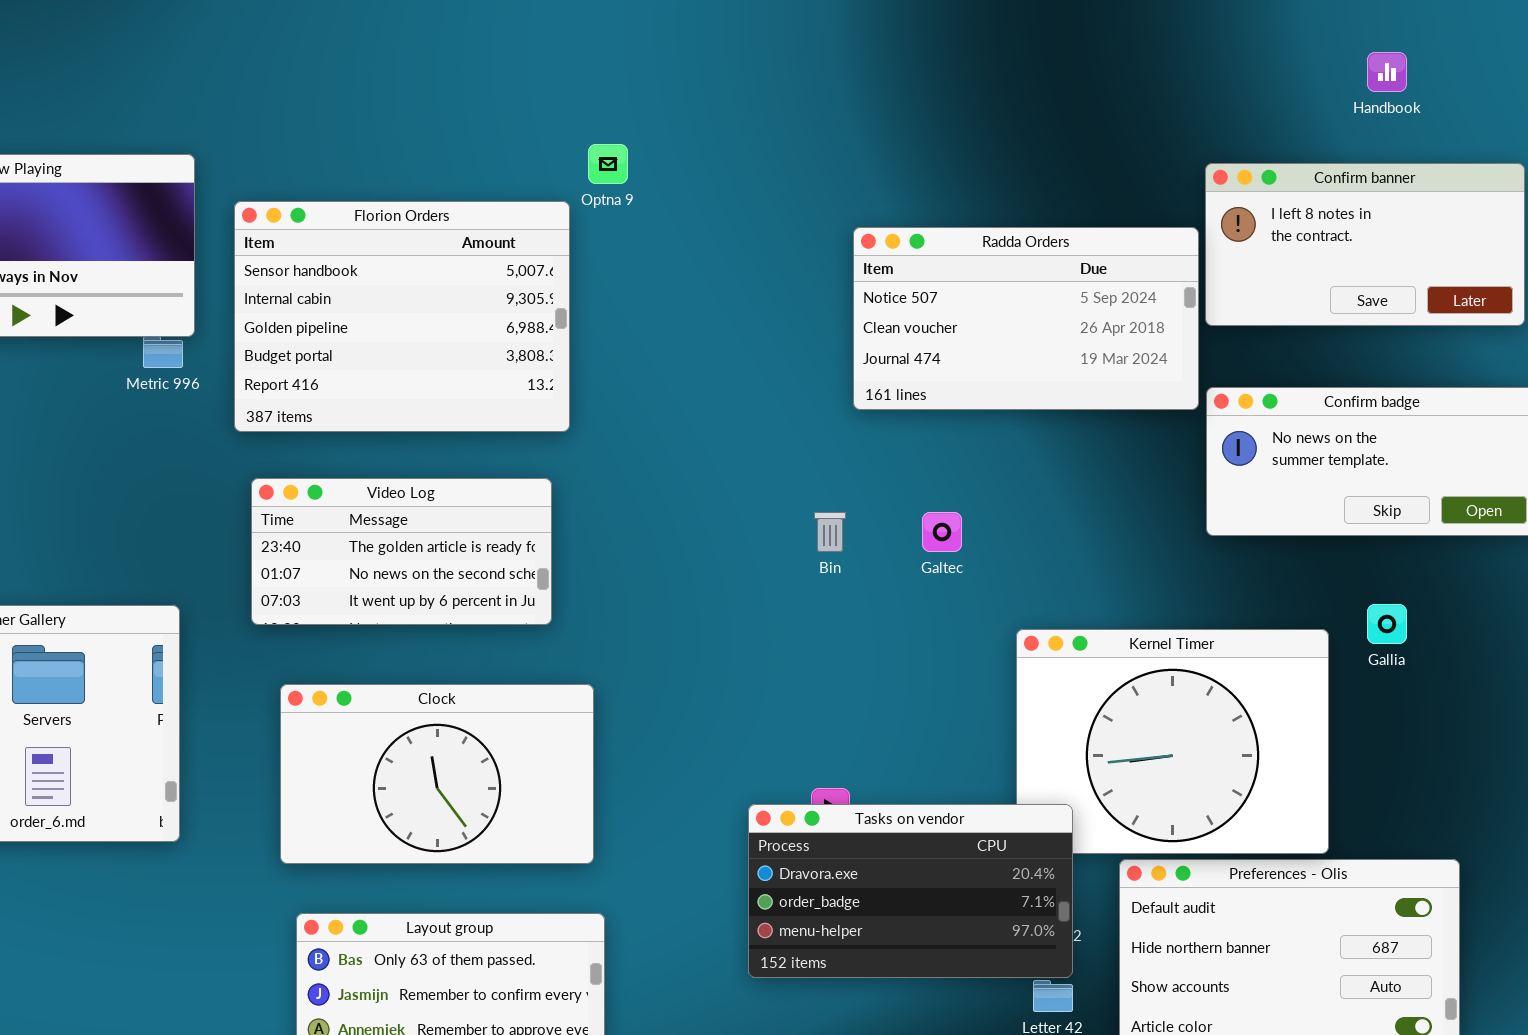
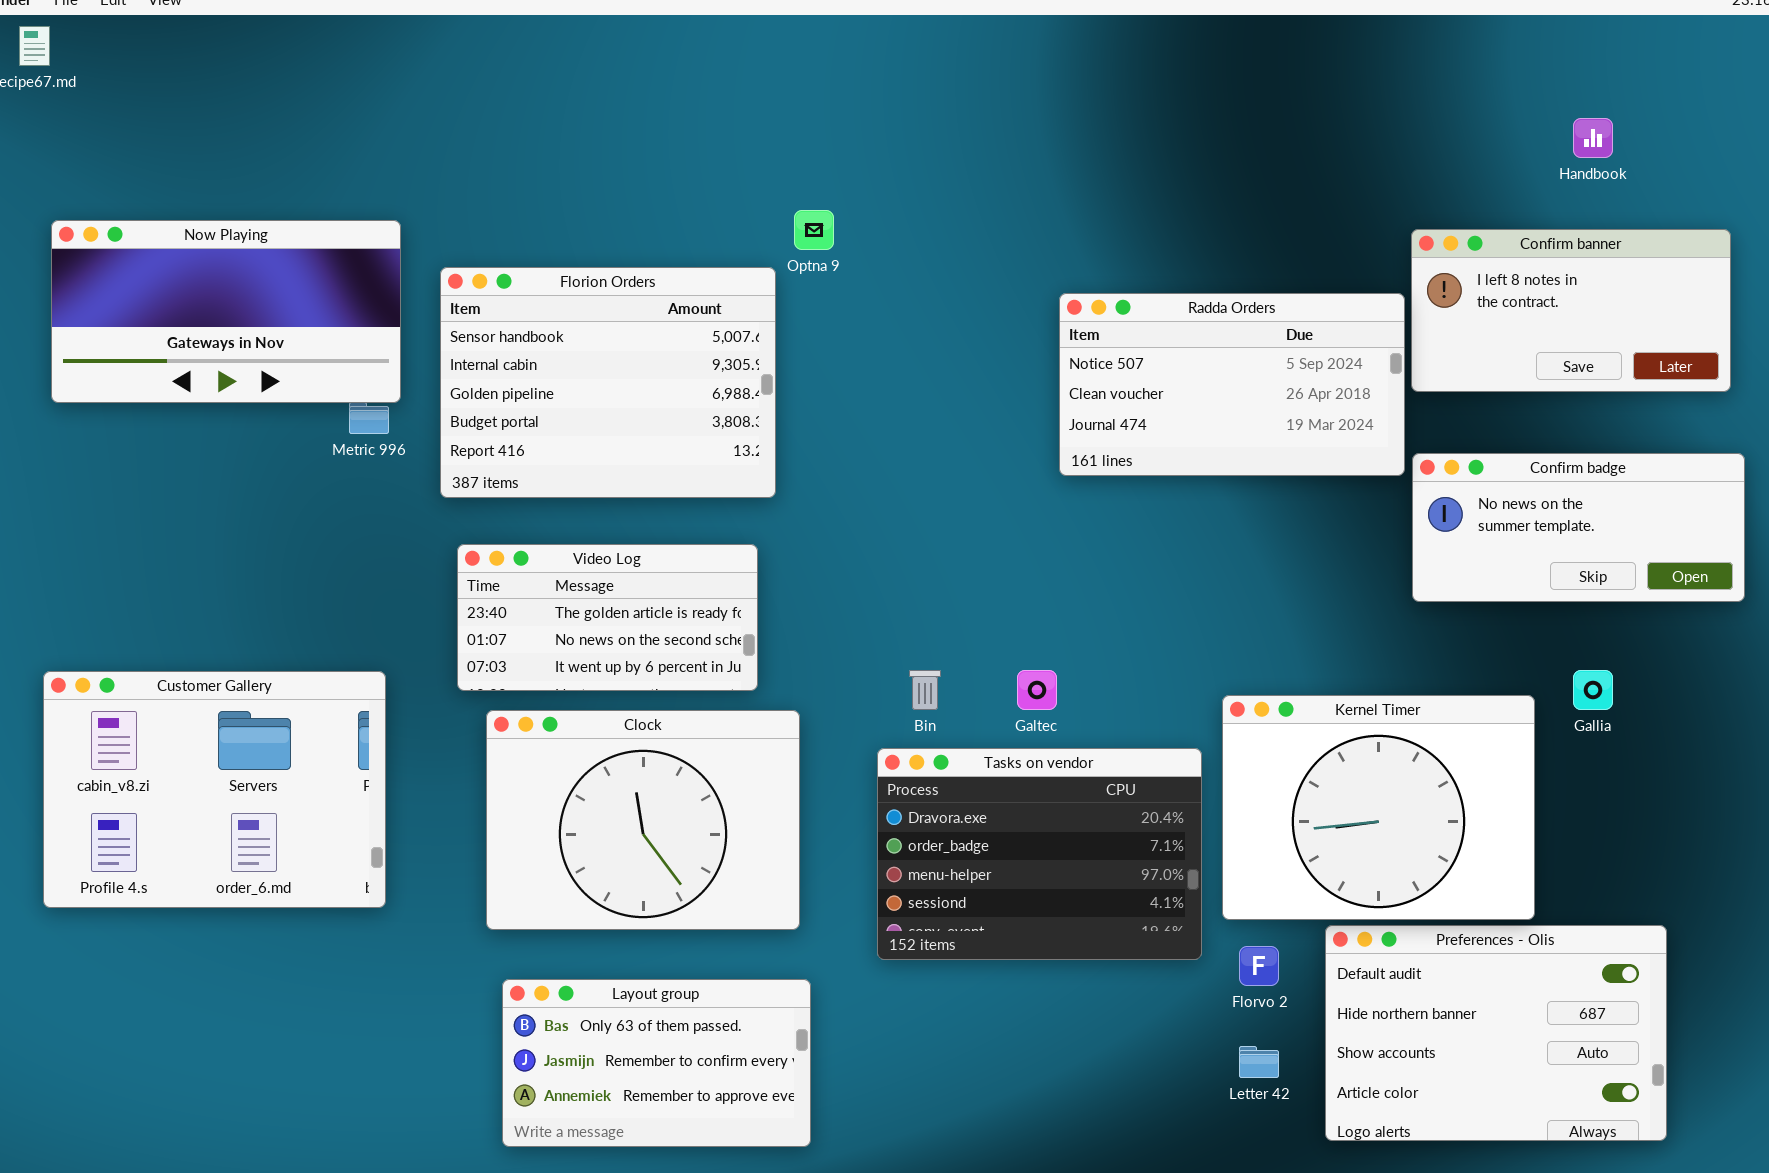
Bin: [814,512,846,552] -> [909,670,941,710], moved
Galtec: [922,512,962,552] -> [1017,670,1057,710], moved
Clock: [280,684,594,864] -> [486,710,800,930], resized
Tasks on vendor: [748,804,1073,978] -> [877,748,1202,960], moved, resized

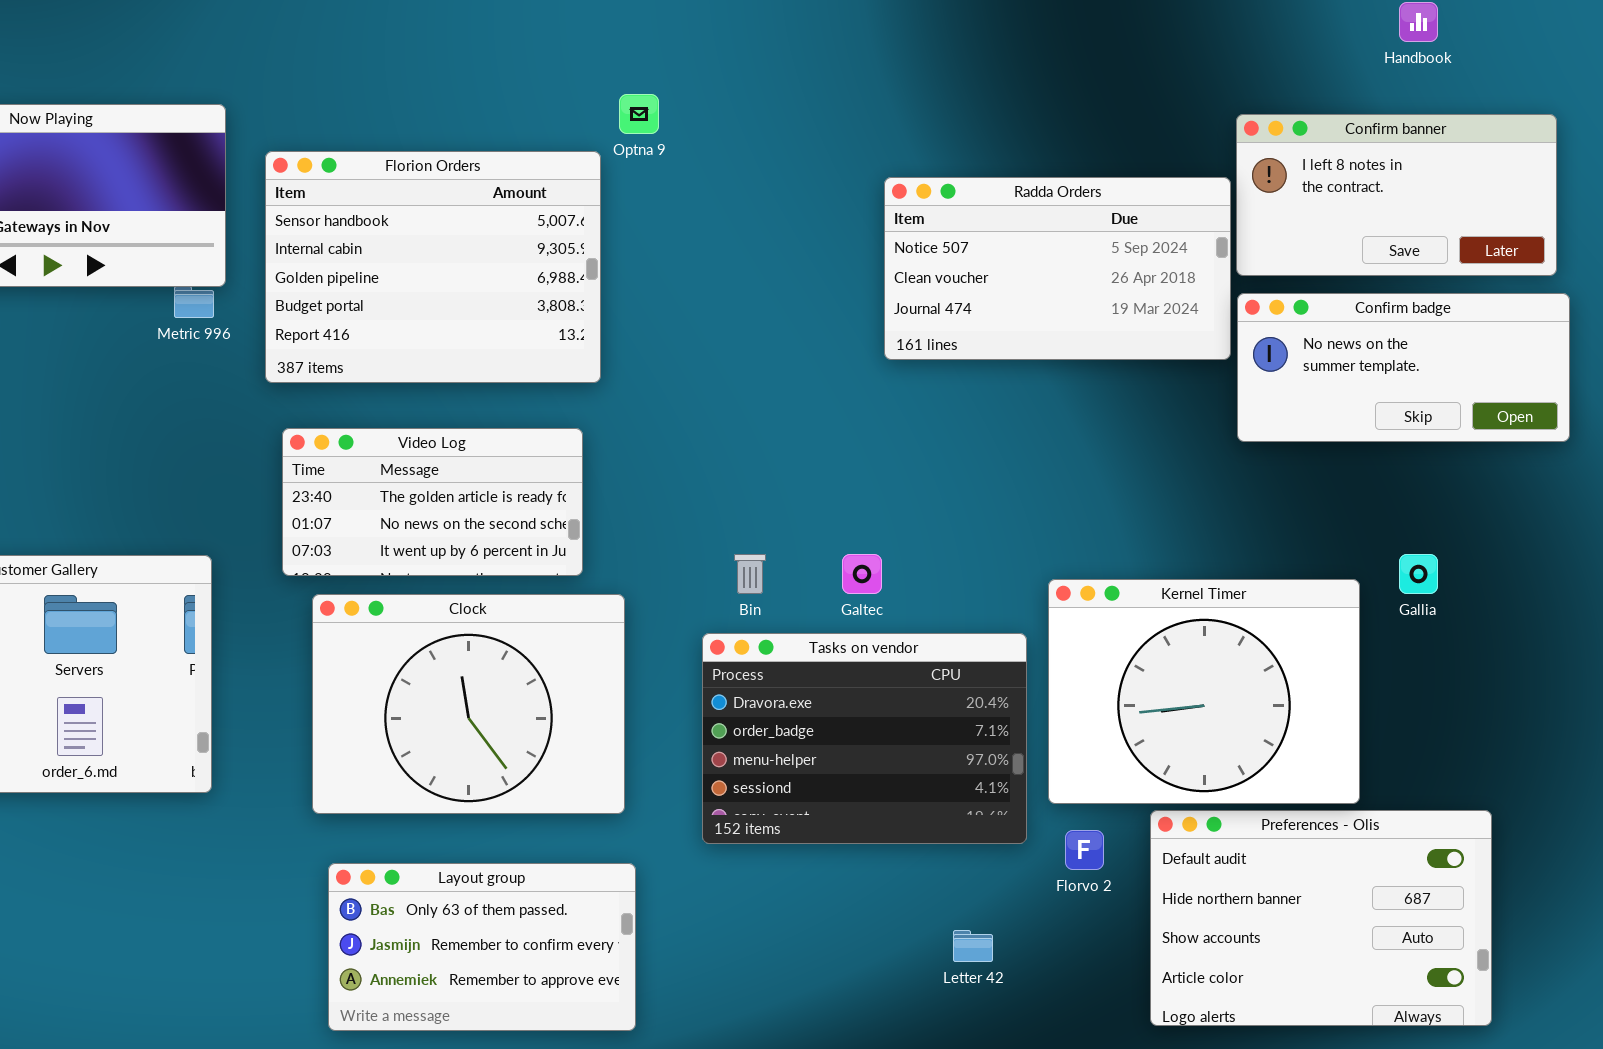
Confirm badge: [1412,453,1745,602] -> [1237,293,1570,442], moved
Letter 42: [1239,1046,1279,1078] -> [953,930,993,962], moved

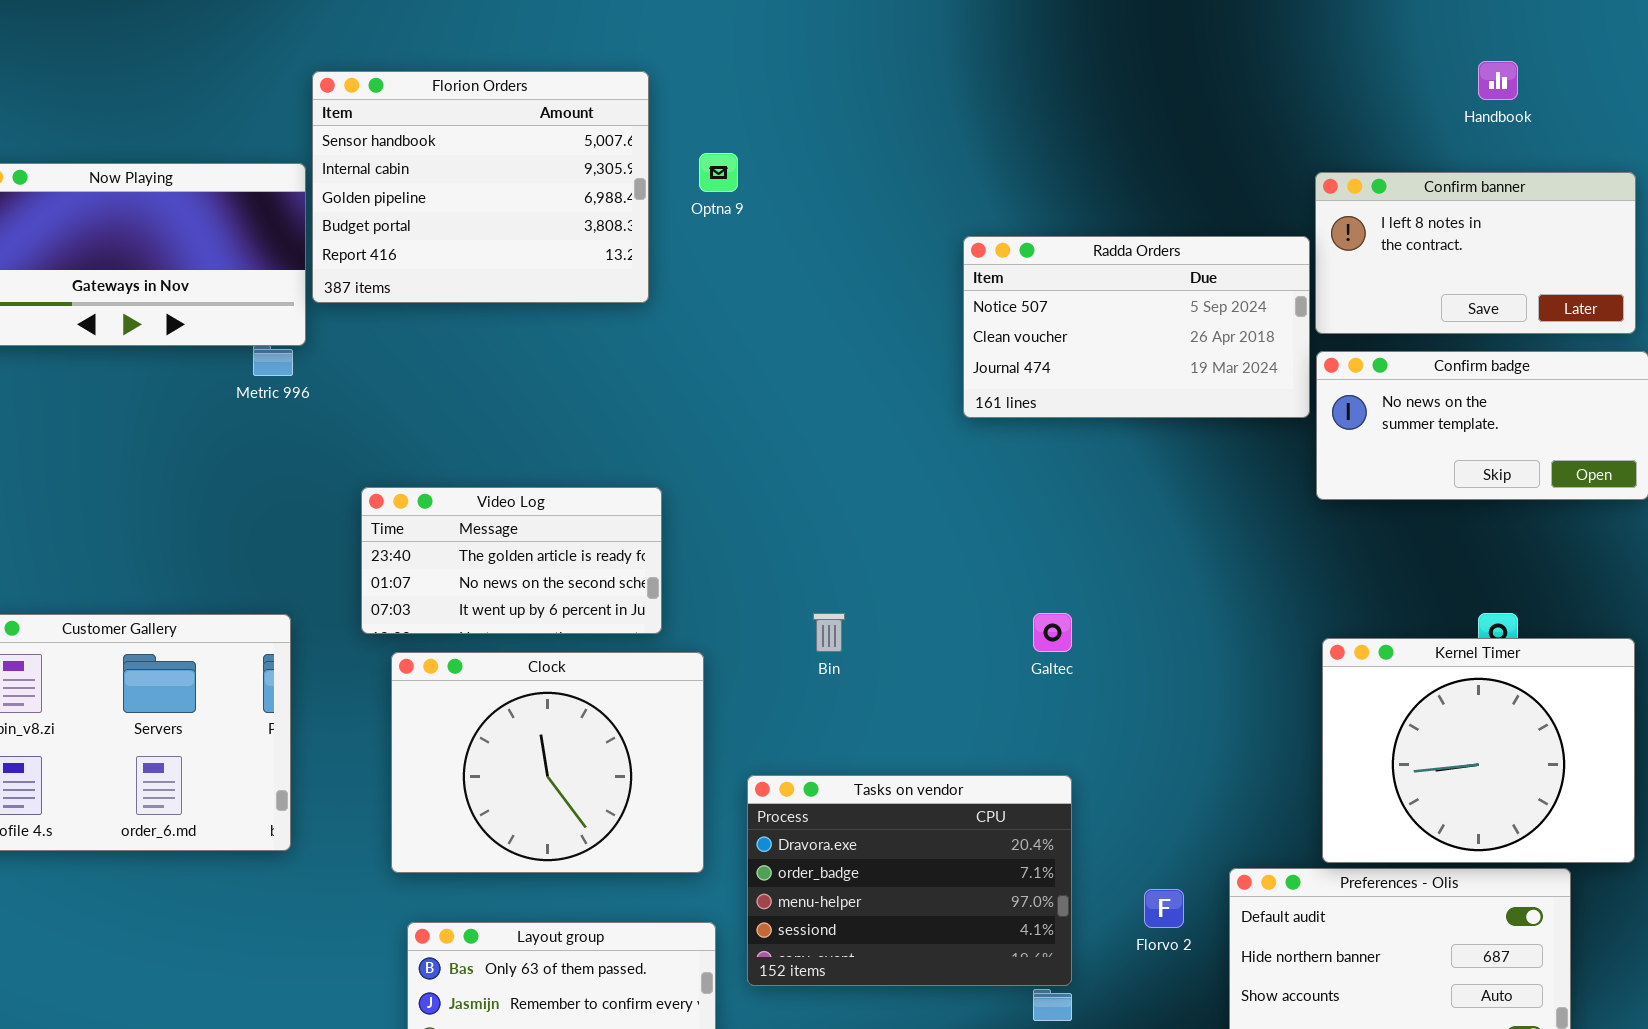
Florion Orders: [265,151,601,383] -> [312,71,649,303], moved
Galtec: [842,554,882,594] -> [1033,613,1072,652], moved
Kernel Timer: [1048,579,1360,804] -> [1322,638,1635,863], moved
Tasks on vendor: [702,633,1027,844] -> [747,775,1072,986], moved

